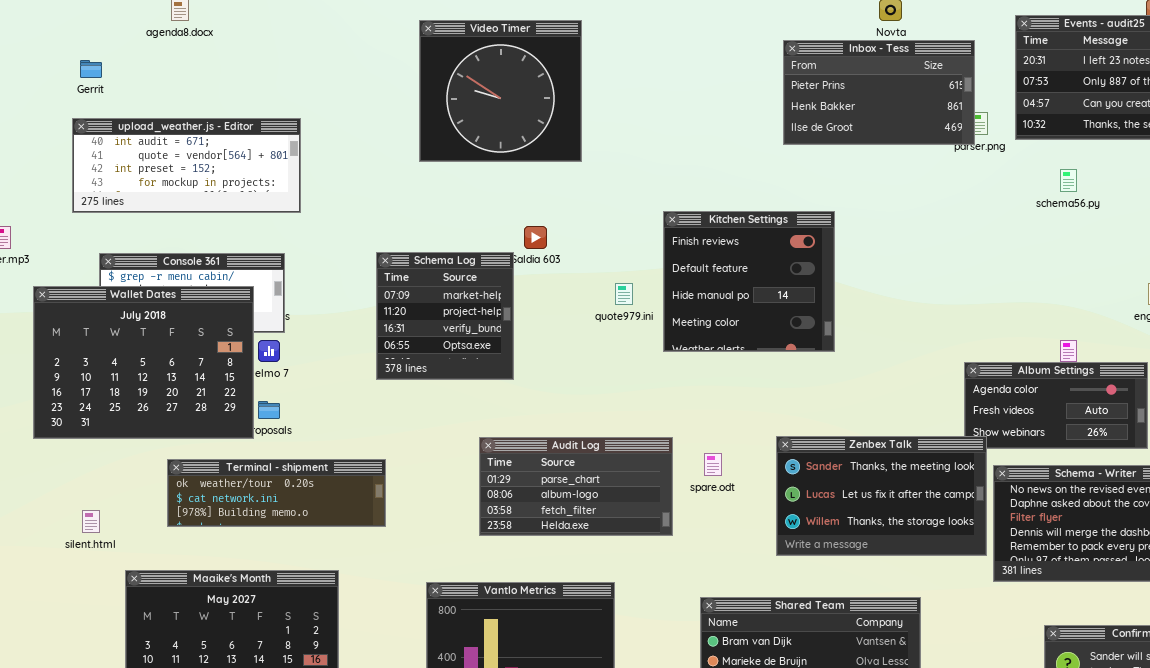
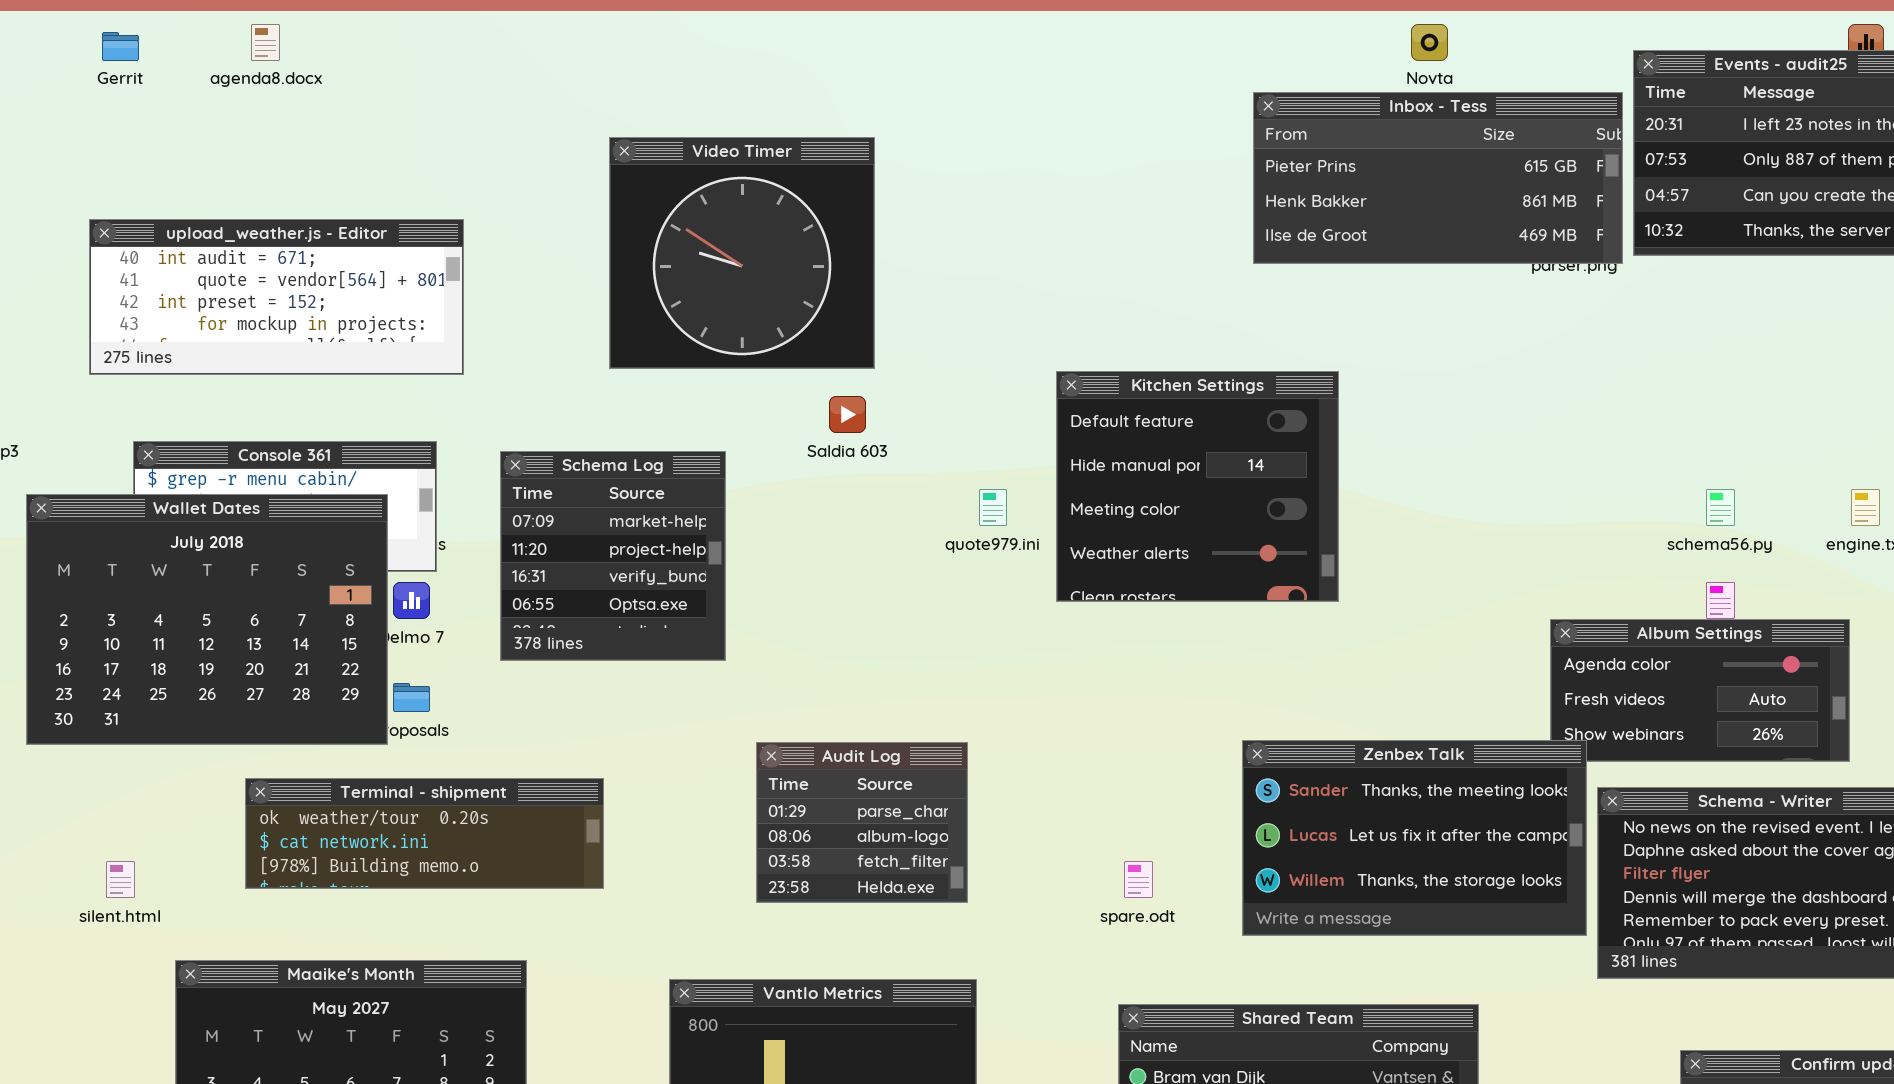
Video Timer: [419,20,582,162] -> [609,137,875,369], moved
Inbox - Tess: [783,40,975,145] -> [1253,92,1623,264], resized
Gerrit: [80,60,102,78] -> [102,32,139,61], moved
schema56.py: [1060,169,1077,192] -> [1706,489,1735,526], moved
Kitchen Settings: [663,211,835,352] -> [1056,371,1339,602], scrolled down 1 row
Schema Log: [376,252,514,380] -> [500,451,726,661], moved
Audit Log: [479,437,673,536] -> [756,742,968,903], resized
spare.odt: [704,453,722,476] -> [1124,861,1153,898], moved

